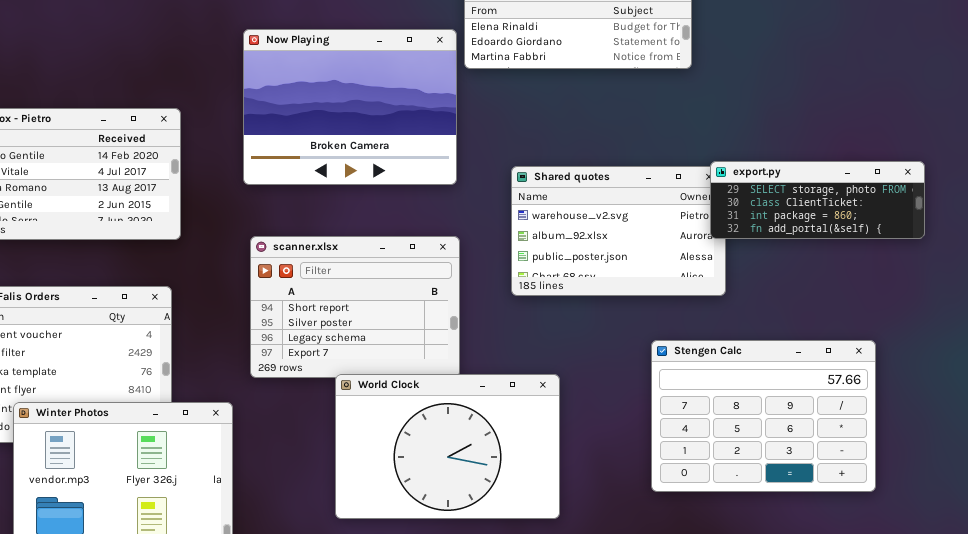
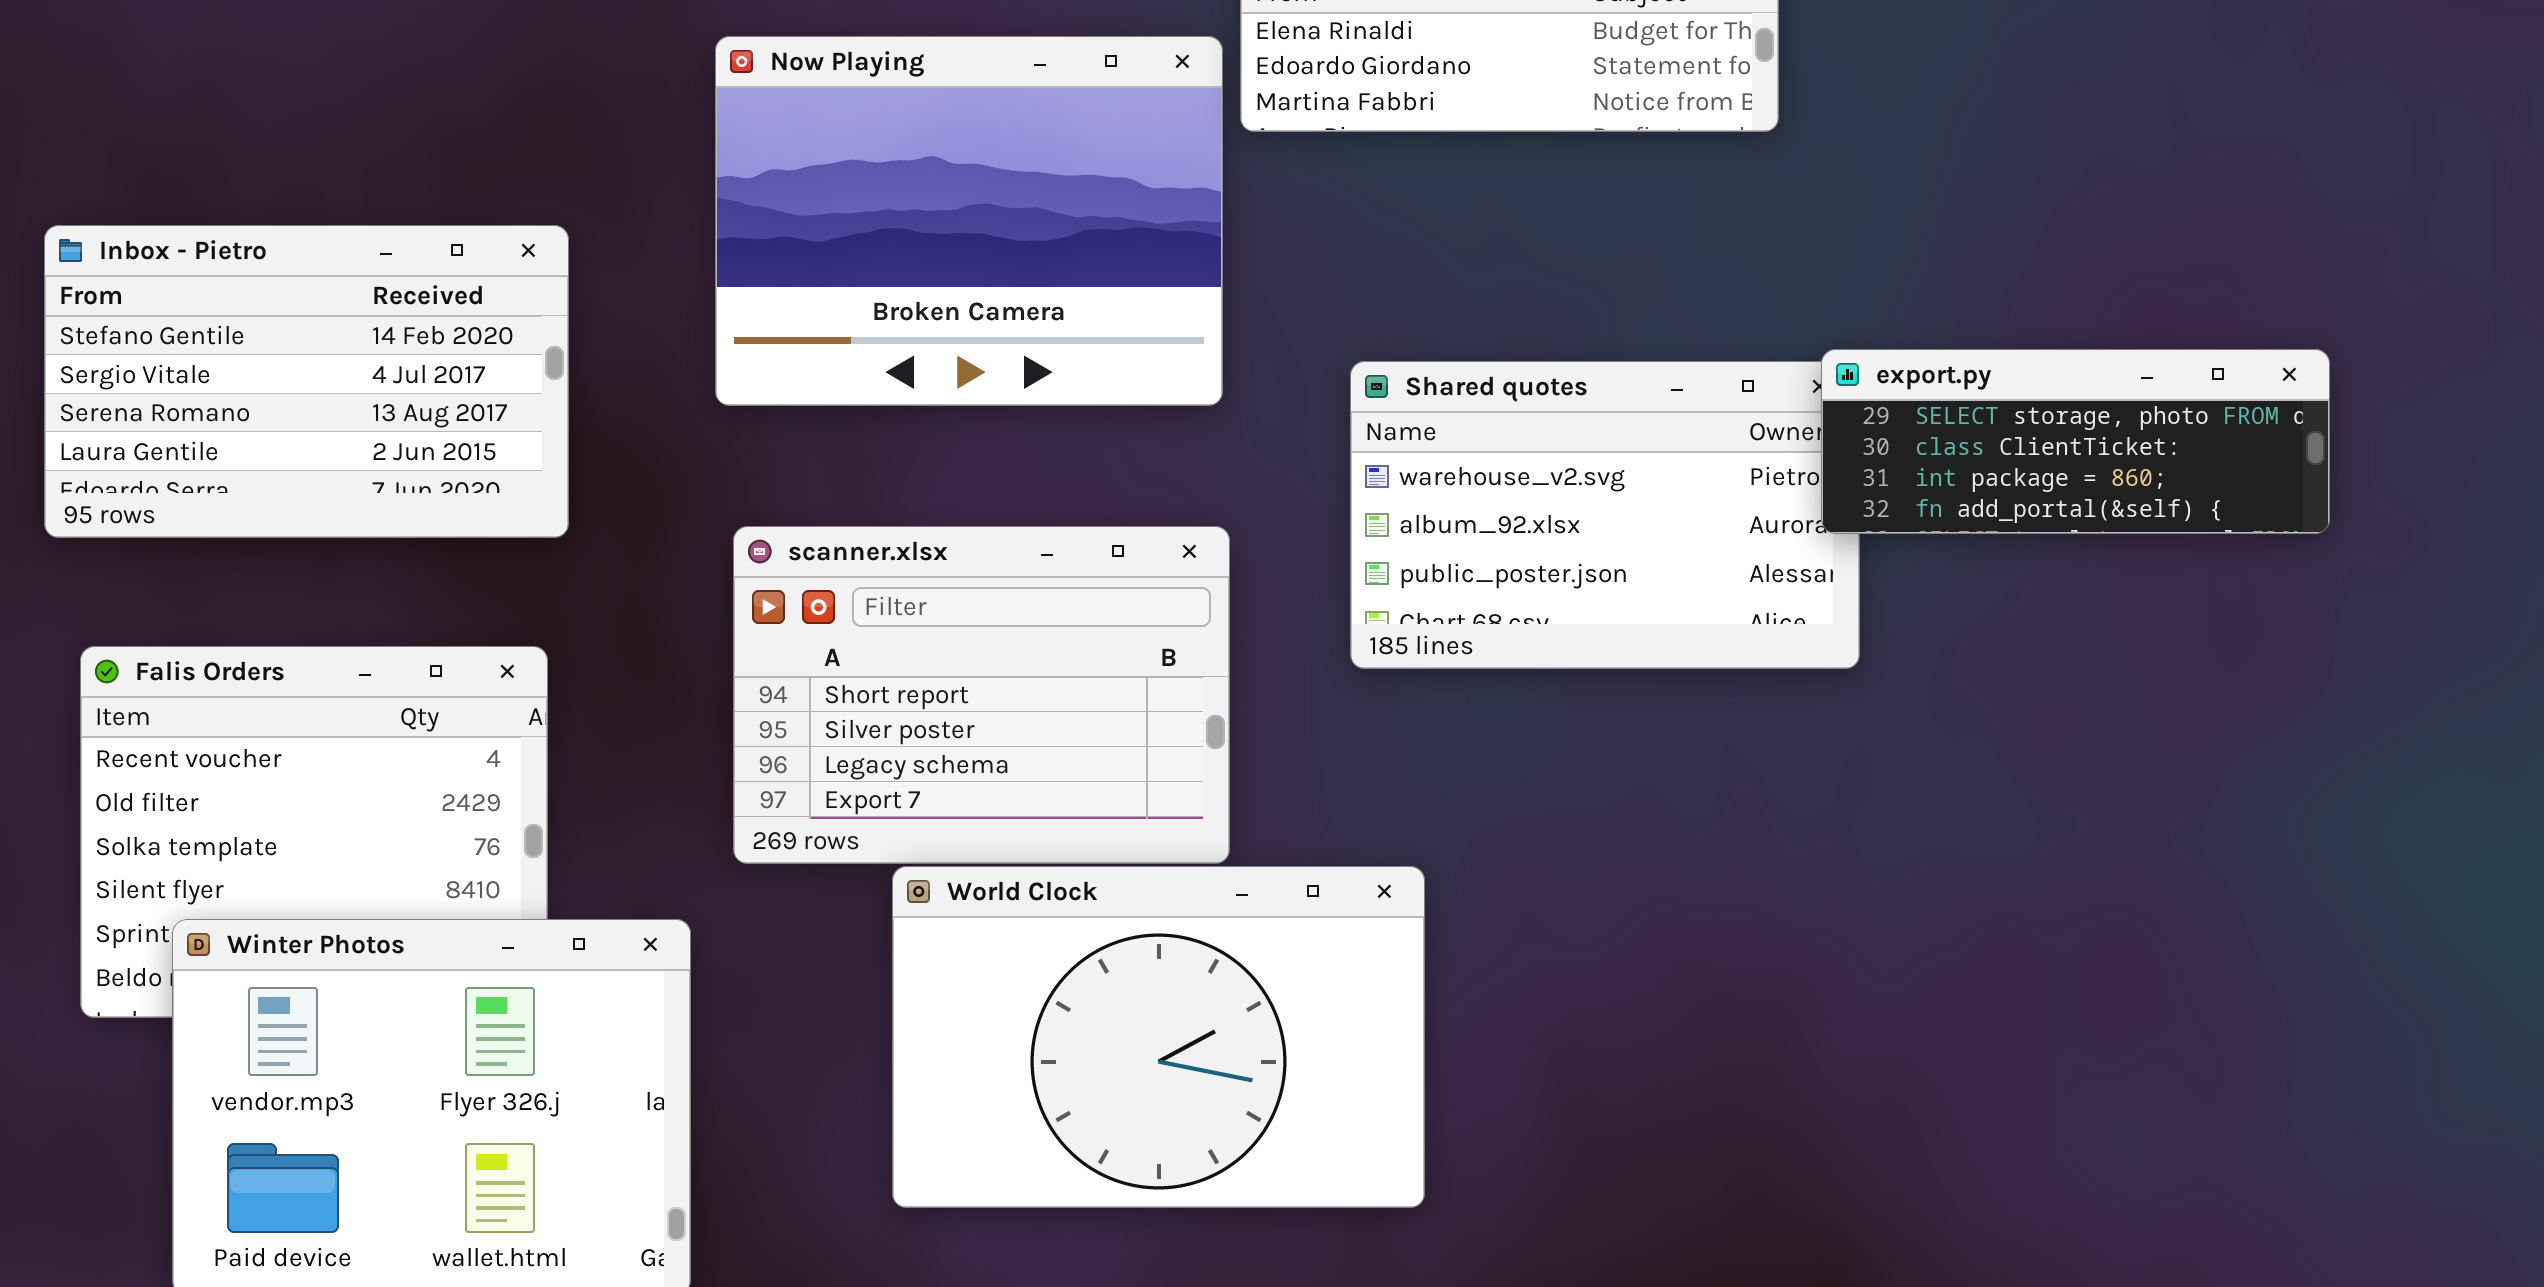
Stengen Calc: [651,340,876,492] -> none, closed
World Clock: [335,374,560,519] -> [892,866,1425,1208], moved

